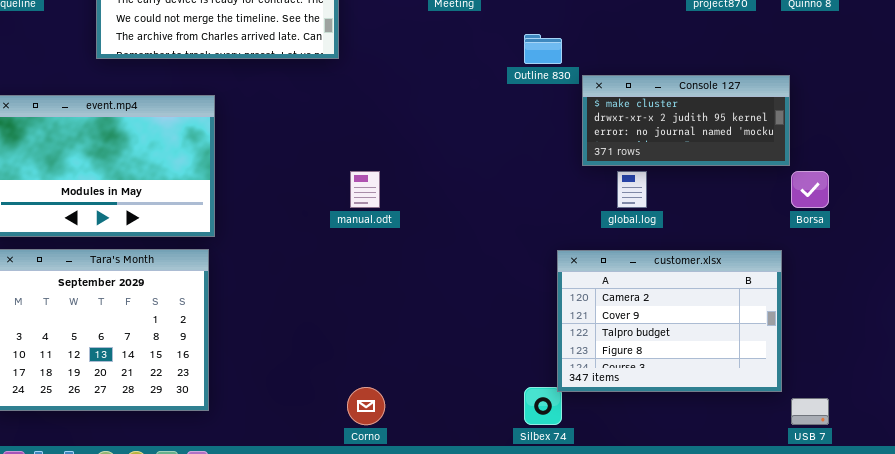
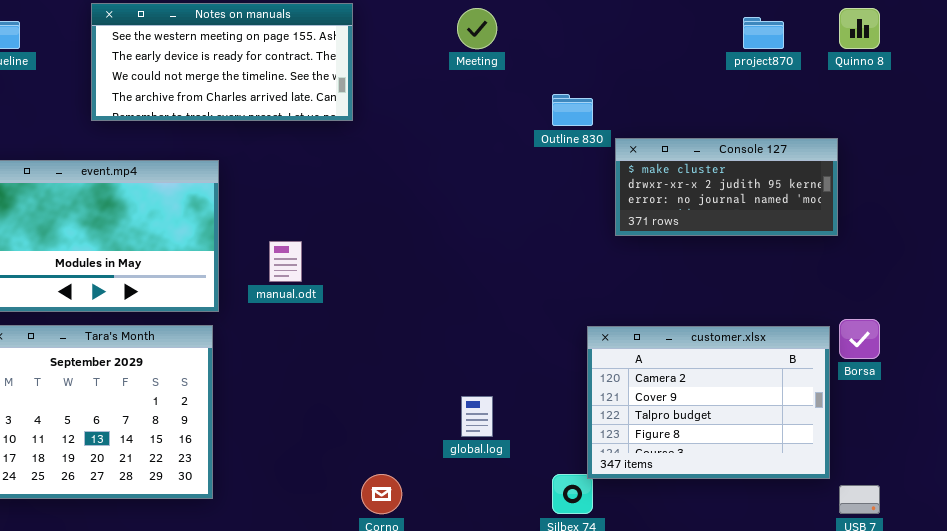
manual.odt: [350,171,380,208] -> [269,241,302,282], moved
global.log: [617,171,647,208] -> [461,396,493,437], moved
Borsa: [791,171,829,208] -> [839,319,880,359], moved

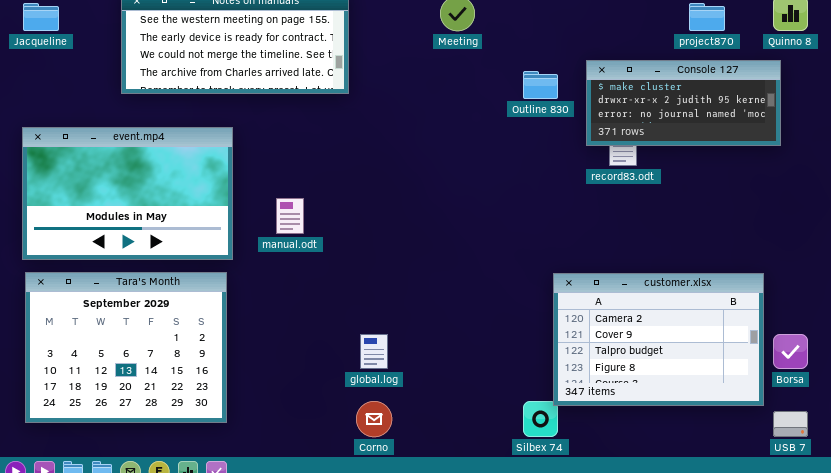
Console 127: [615,138,838,236] -> [586,60,781,146], moved
Borsa: [839,319,880,359] -> [773,334,808,369], moved
global.log: [461,396,493,437] -> [360,334,388,369], moved

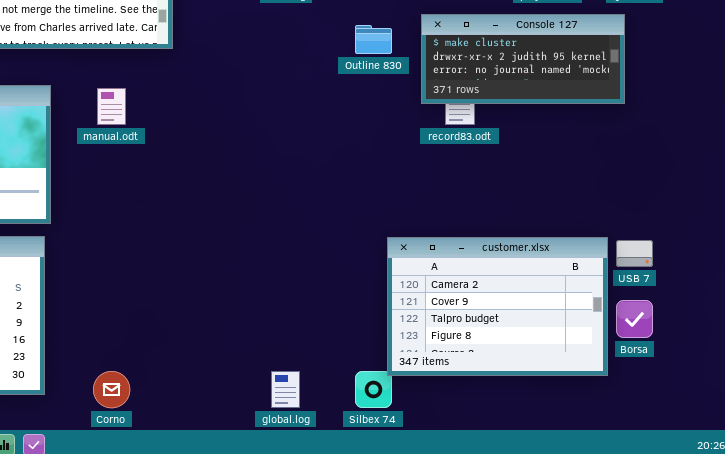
manual.odt: [276,198,304,234] -> [97,88,126,125], moved
global.log: [360,334,388,369] -> [271,371,300,408], moved
Corno: [356,401,392,437] -> [93,371,130,408], moved
USB 7: [773,411,808,437] -> [616,240,653,267], moved

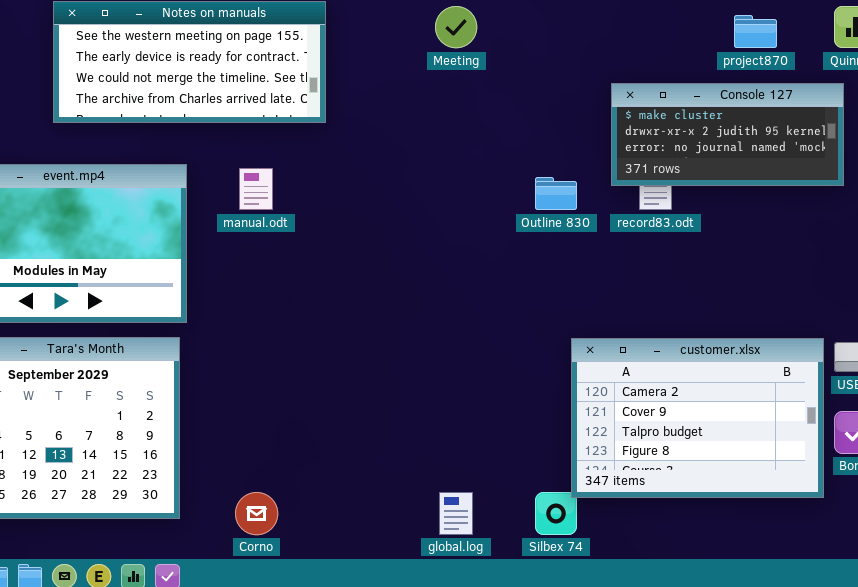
Outline 830: [355,25,392,54] -> [535,177,577,210], moved

